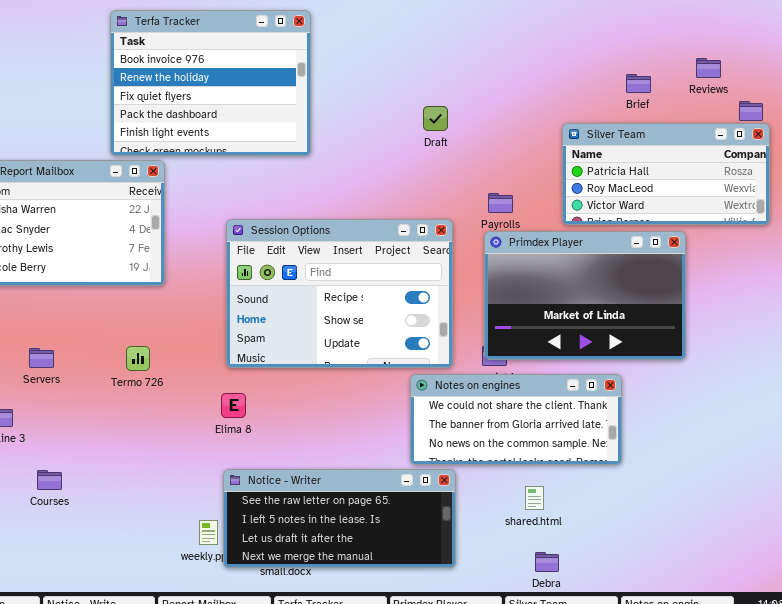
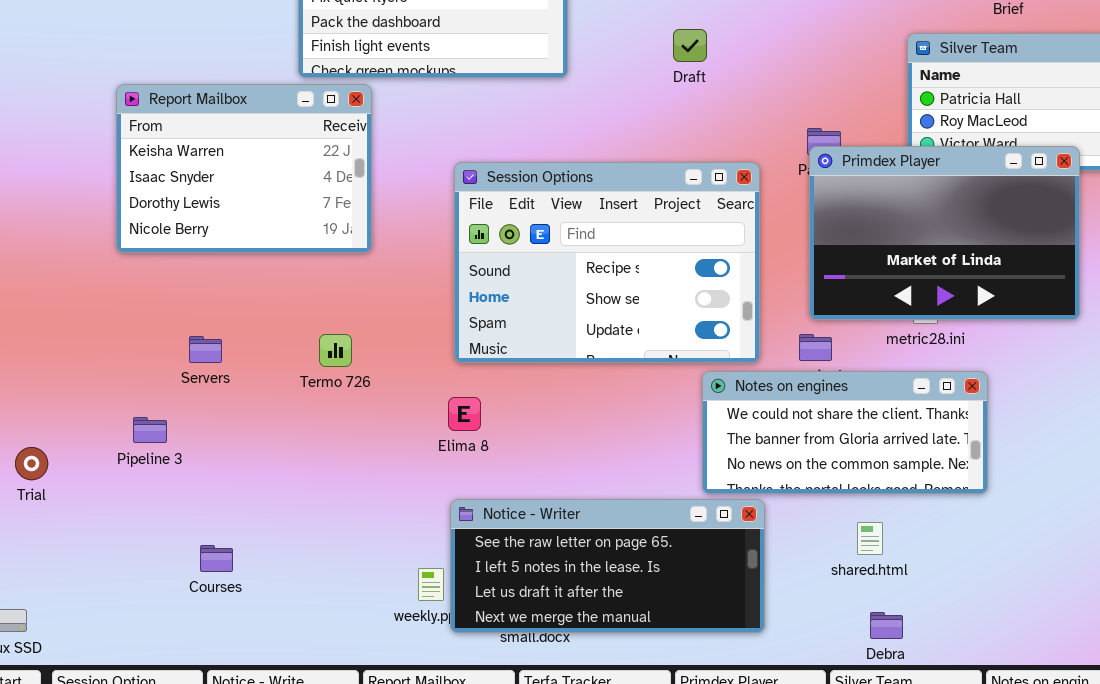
Draft: [423,106,448,131] -> [673,29,707,62], moved
Primdex Player: [484,231,686,360] -> [809,146,1080,320], moved
Courses: [37,470,62,490] -> [200,545,233,572], moved

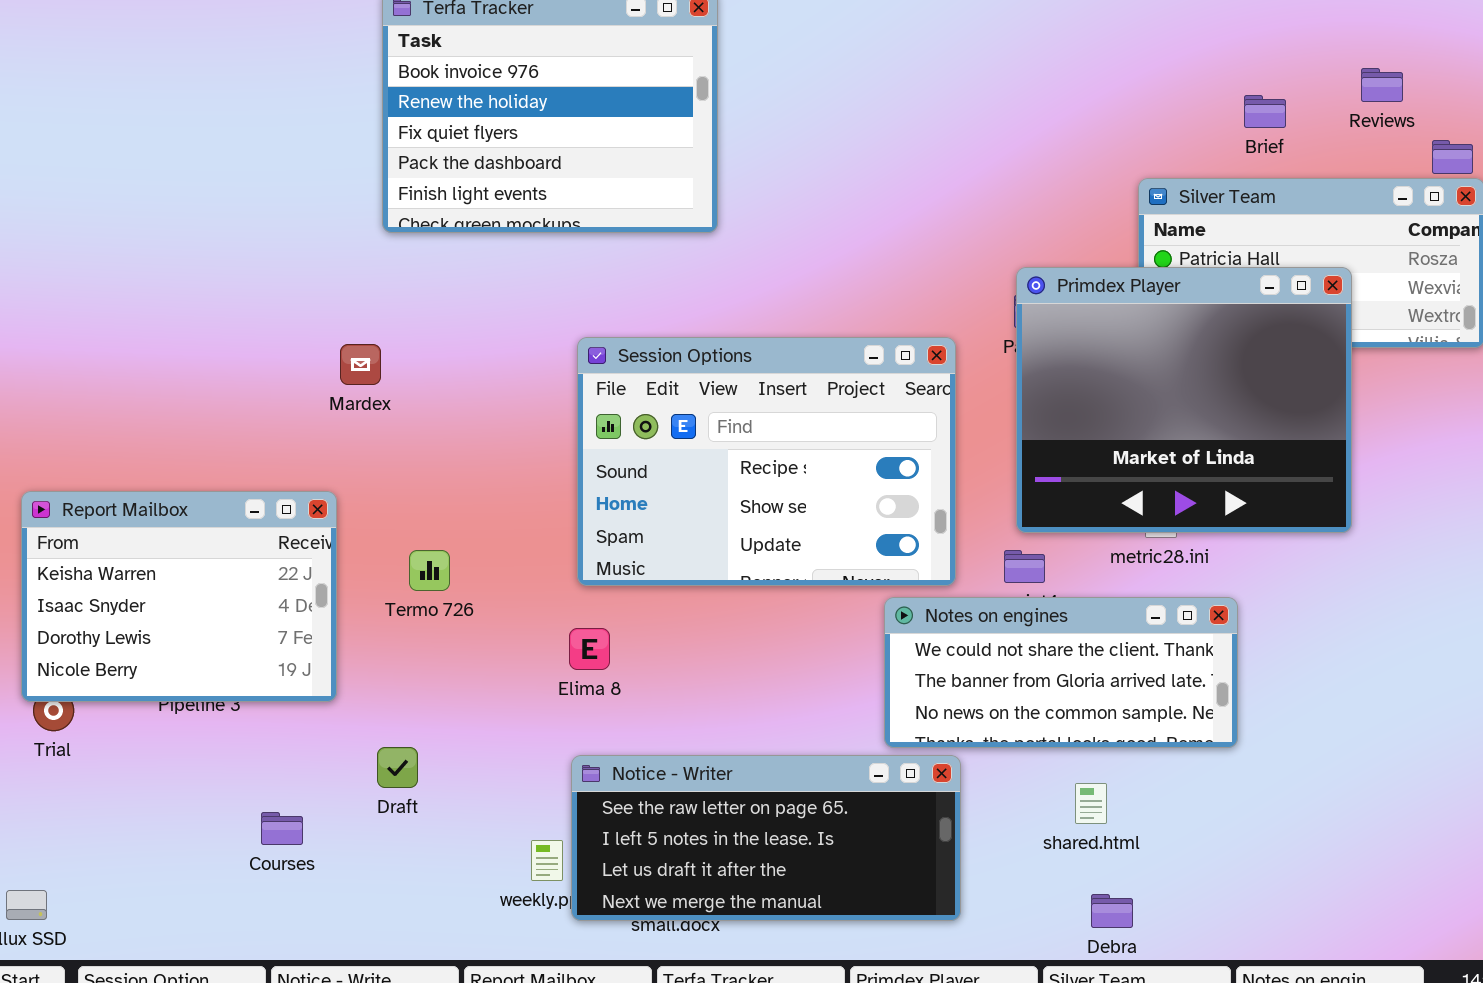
Draft: [673,29,707,62] -> [377,747,418,788], moved
Report Mailbox: [116,84,372,253] -> [21,491,337,702], moved
Primdex Player: [809,146,1080,320] -> [1016,267,1352,533], resized

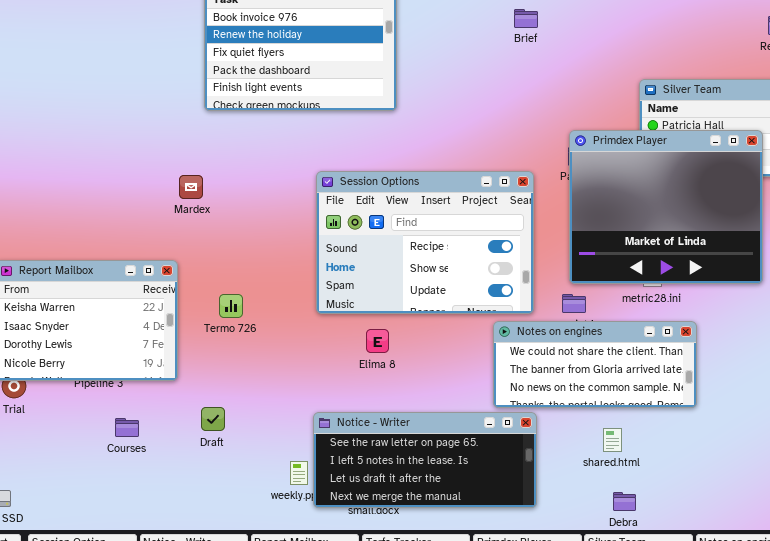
Brief: [1244,95,1286,128] -> [514,9,538,28], moved
Elima 8: [569,628,610,670] -> [366,329,389,353], moved
Courses: [261,812,303,845] -> [115,418,139,437], moved

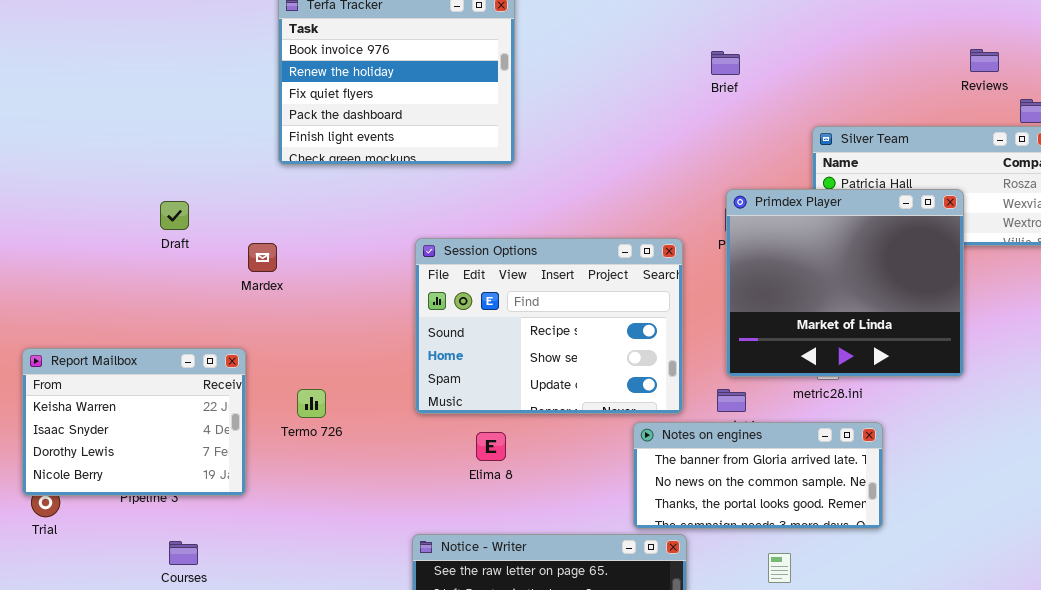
Brief: [514,9,538,28] -> [711,51,740,75], moved
Notes on engines: [493,321,697,408] -> [633,422,883,529], scrolled down 1 row
Draft: [201,407,225,431] -> [160,201,189,230], moved

